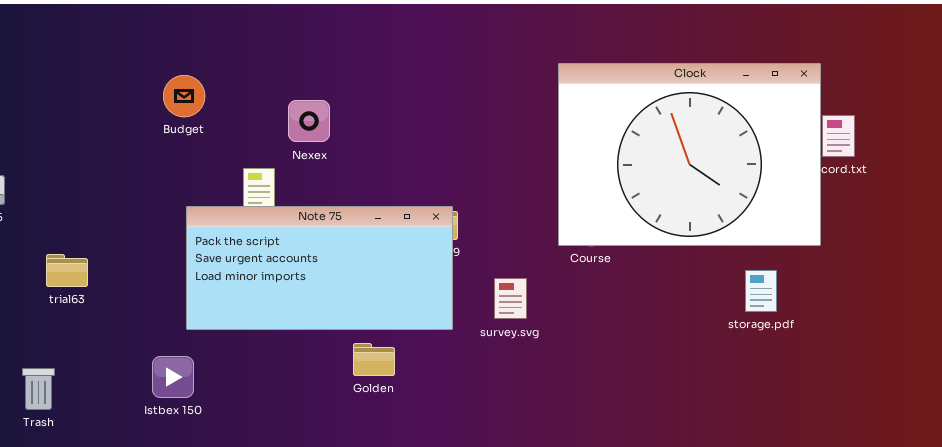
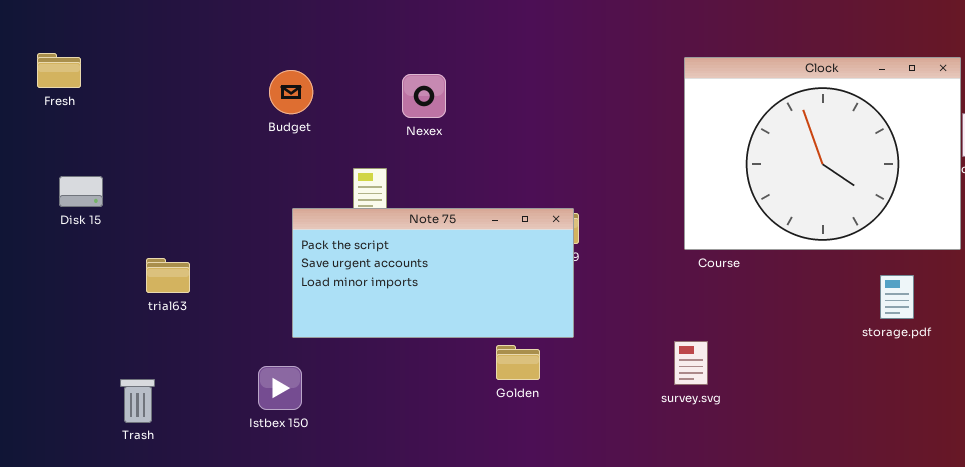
Nexex: [288,100,330,142] -> [402,74,446,118], moved
survey.svg: [494,278,527,319] -> [674,341,708,385], moved
Golden: [353,343,395,376] -> [496,345,540,380], moved

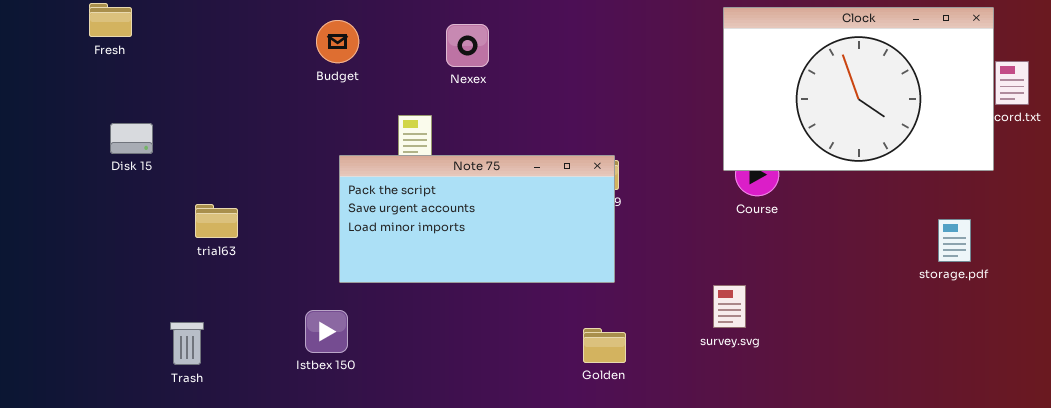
Clock: [684,57,961,250] -> [723,7,994,171], resized
storage.pdf: [880,275,914,319] -> [938,219,971,262], moved
Golden: [496,345,540,380] -> [583,328,626,363], moved

